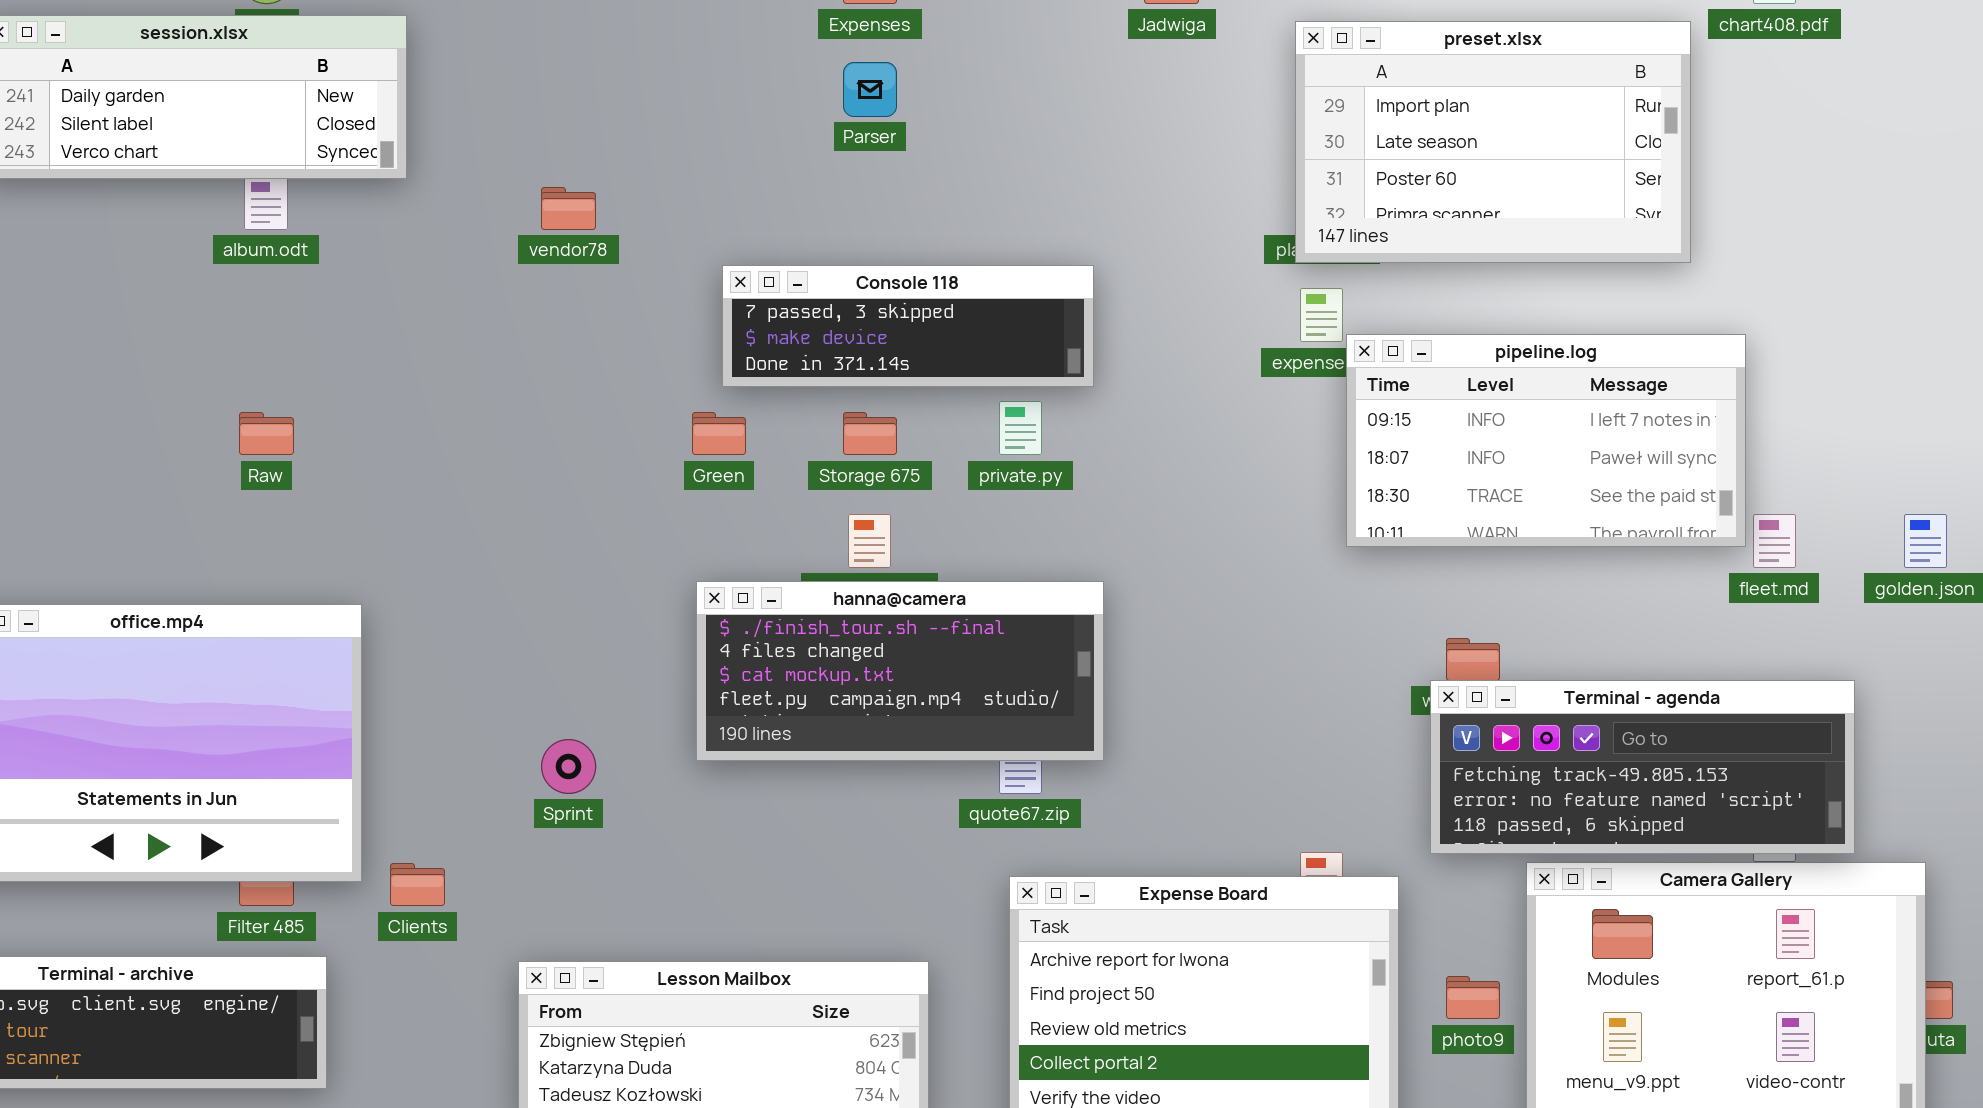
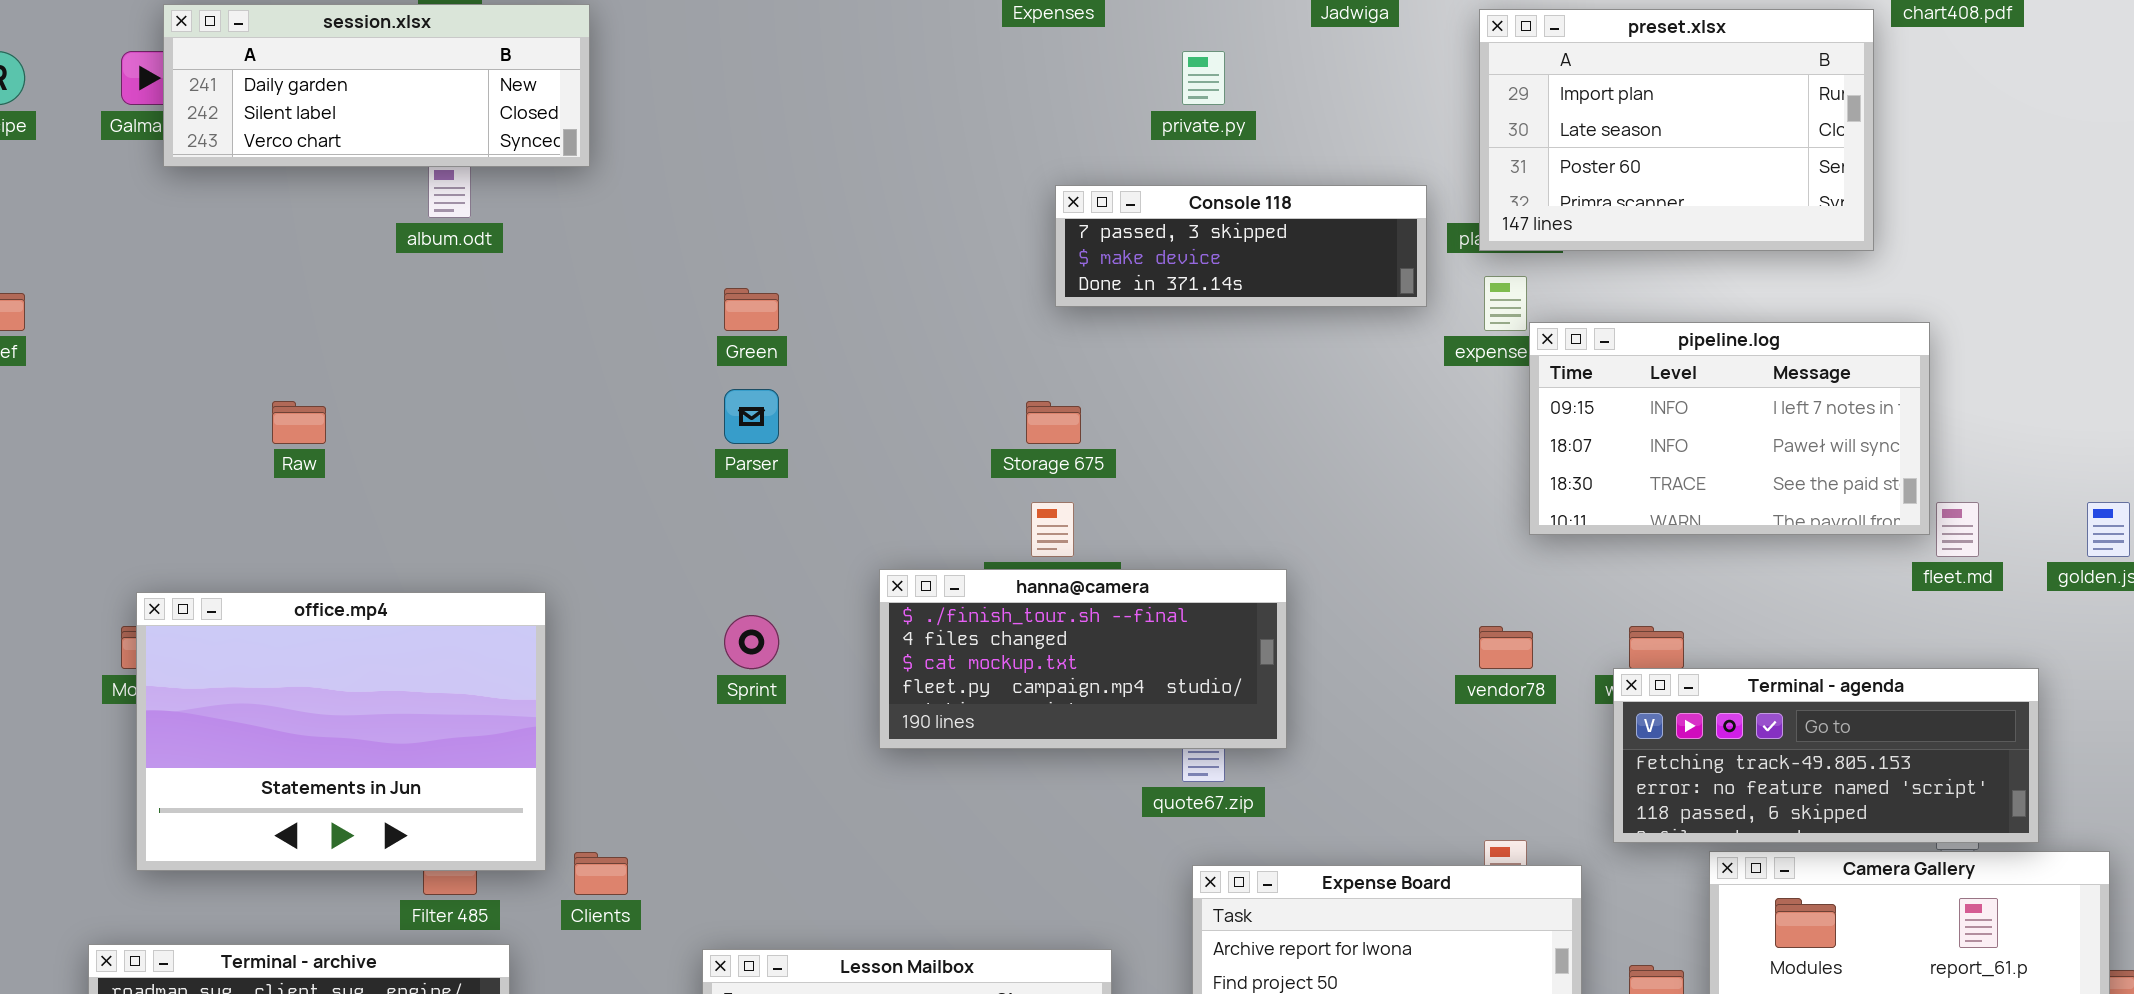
Parser: [843,62,897,117] -> [724,389,779,444], moved
vendor78: [541,187,596,230] -> [1479,626,1533,669], moved
Console 118: [722,265,1094,387] -> [1055,185,1427,307], moved
private.py: [999,401,1042,455] -> [1182,51,1225,105], moved
Raw: [239,412,294,455] -> [272,401,326,444], moved
Green: [692,412,746,455] -> [724,288,779,331], moved
Sprint: [541,739,596,794] -> [724,615,779,669], moved

